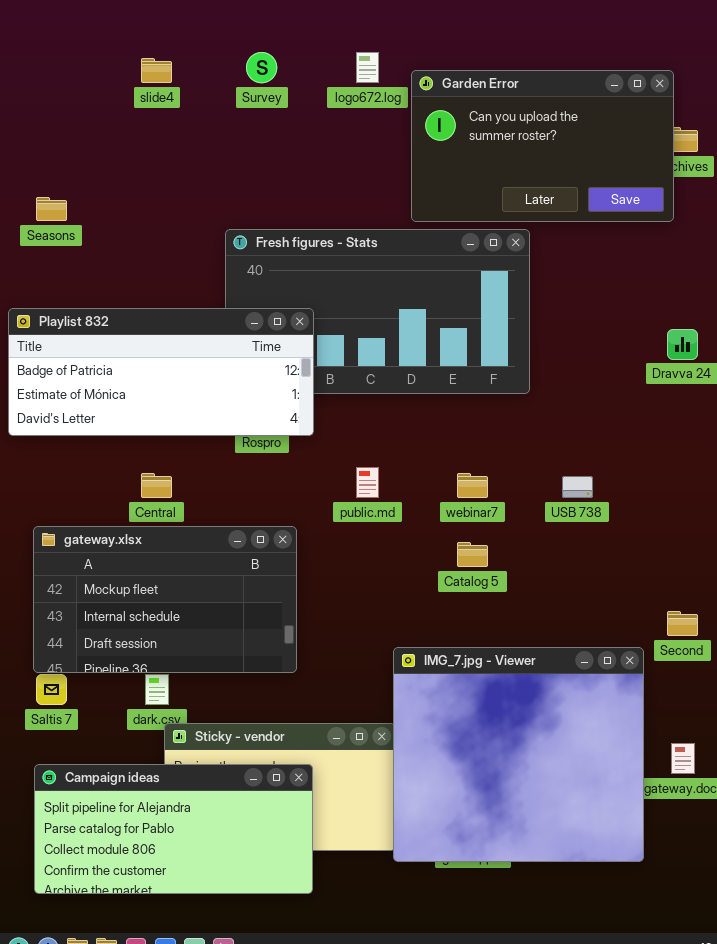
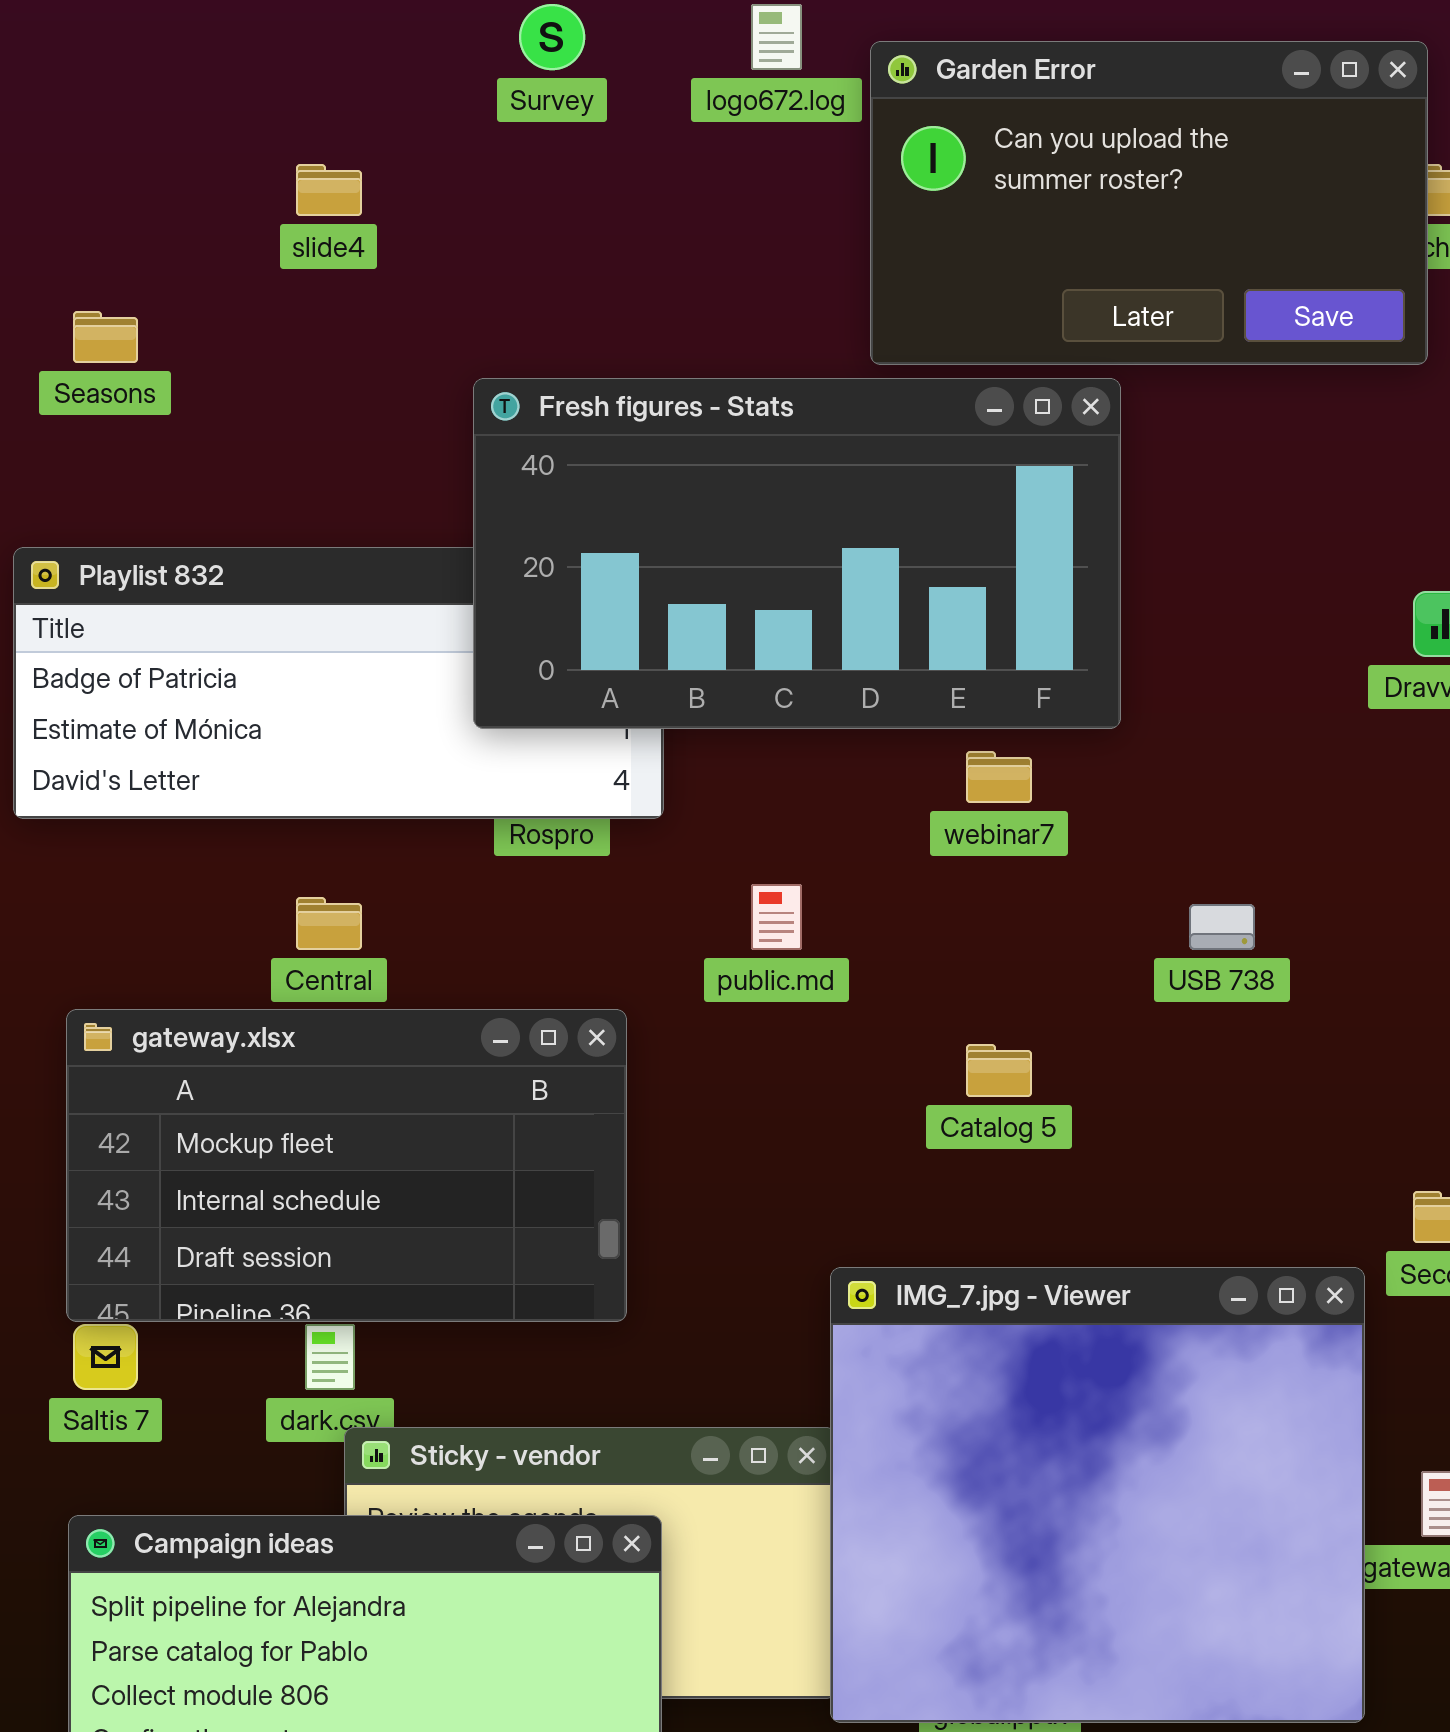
slide4: [141,58,172,83] -> [296,164,362,216], moved
Fresh figures - Stats: [225,229,530,394] -> [473,378,1121,729], raised
webinar7: [457,473,488,498] -> [966,751,1032,803], moved

